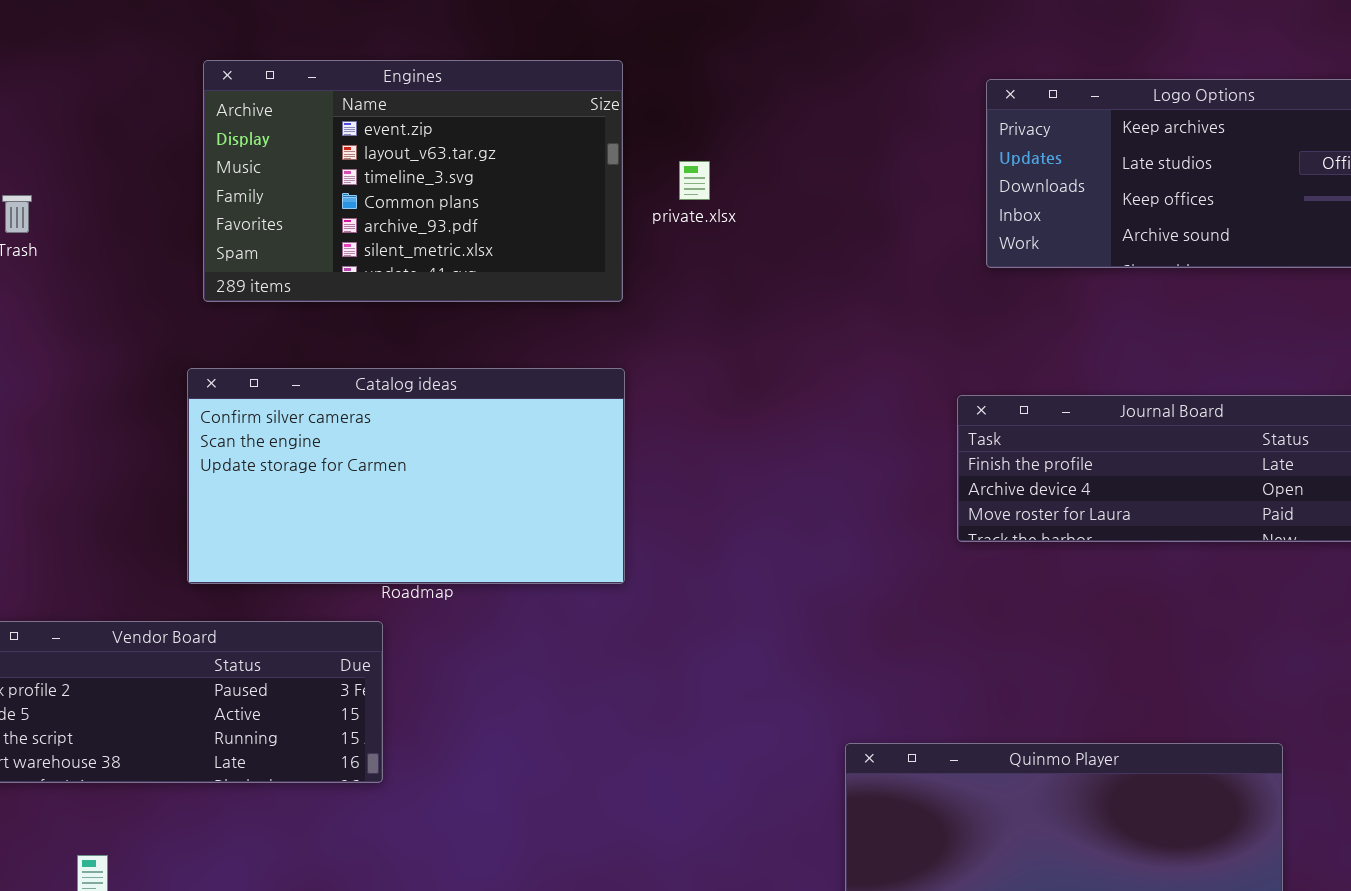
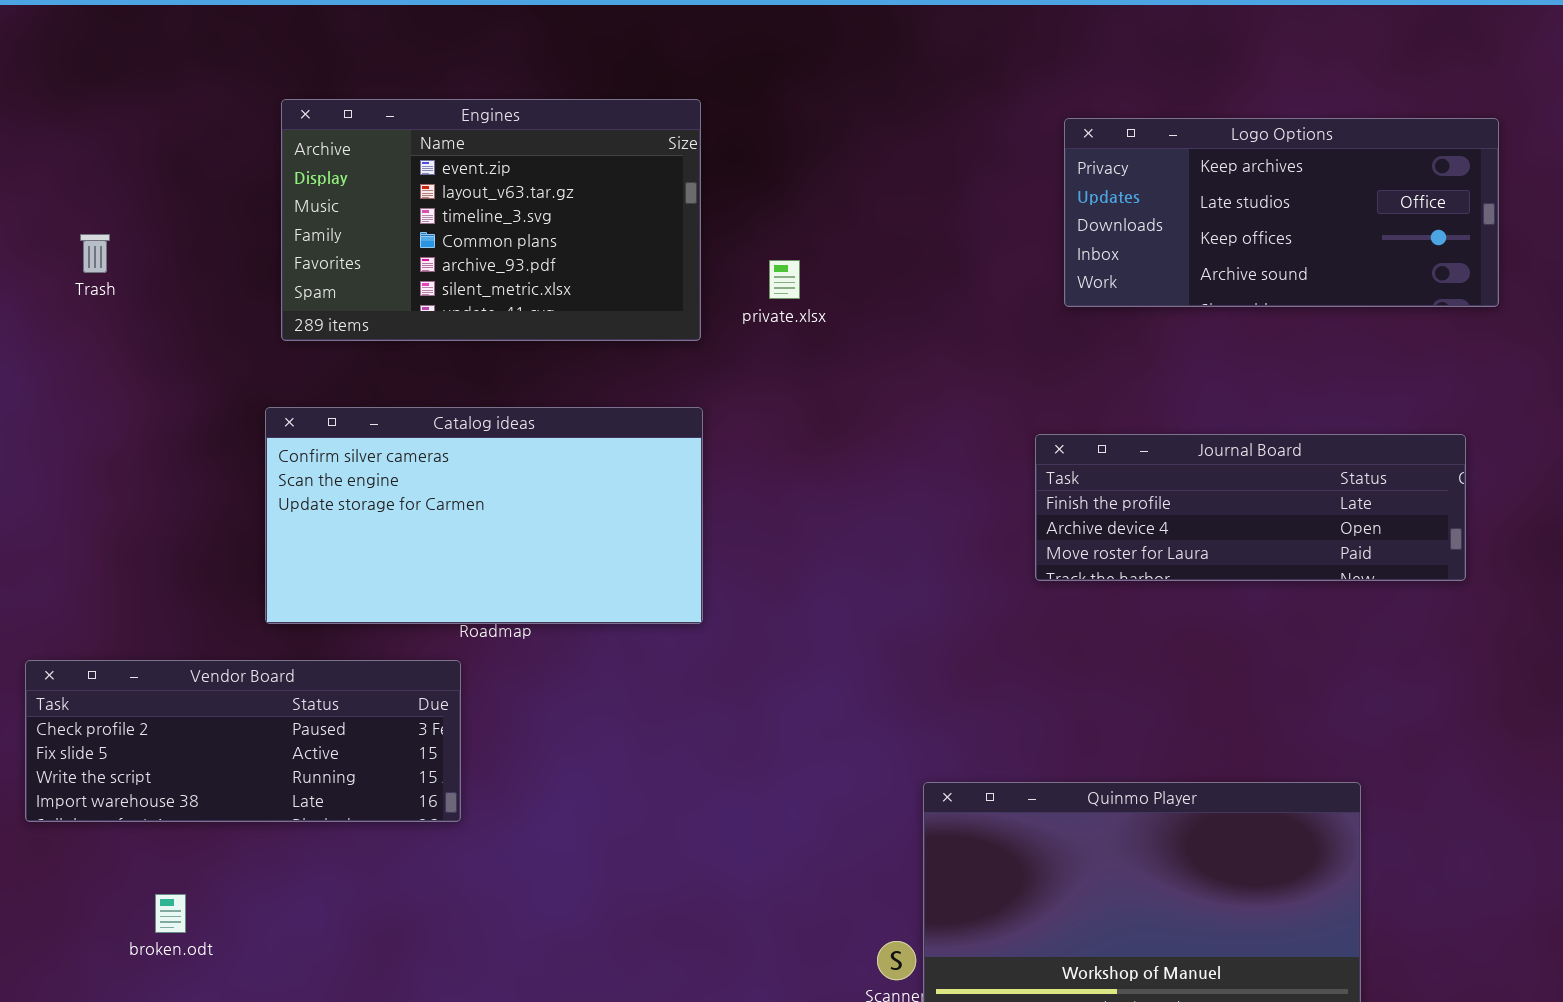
private.xlsx: [679,161,710,200] -> [769,260,800,299], moved

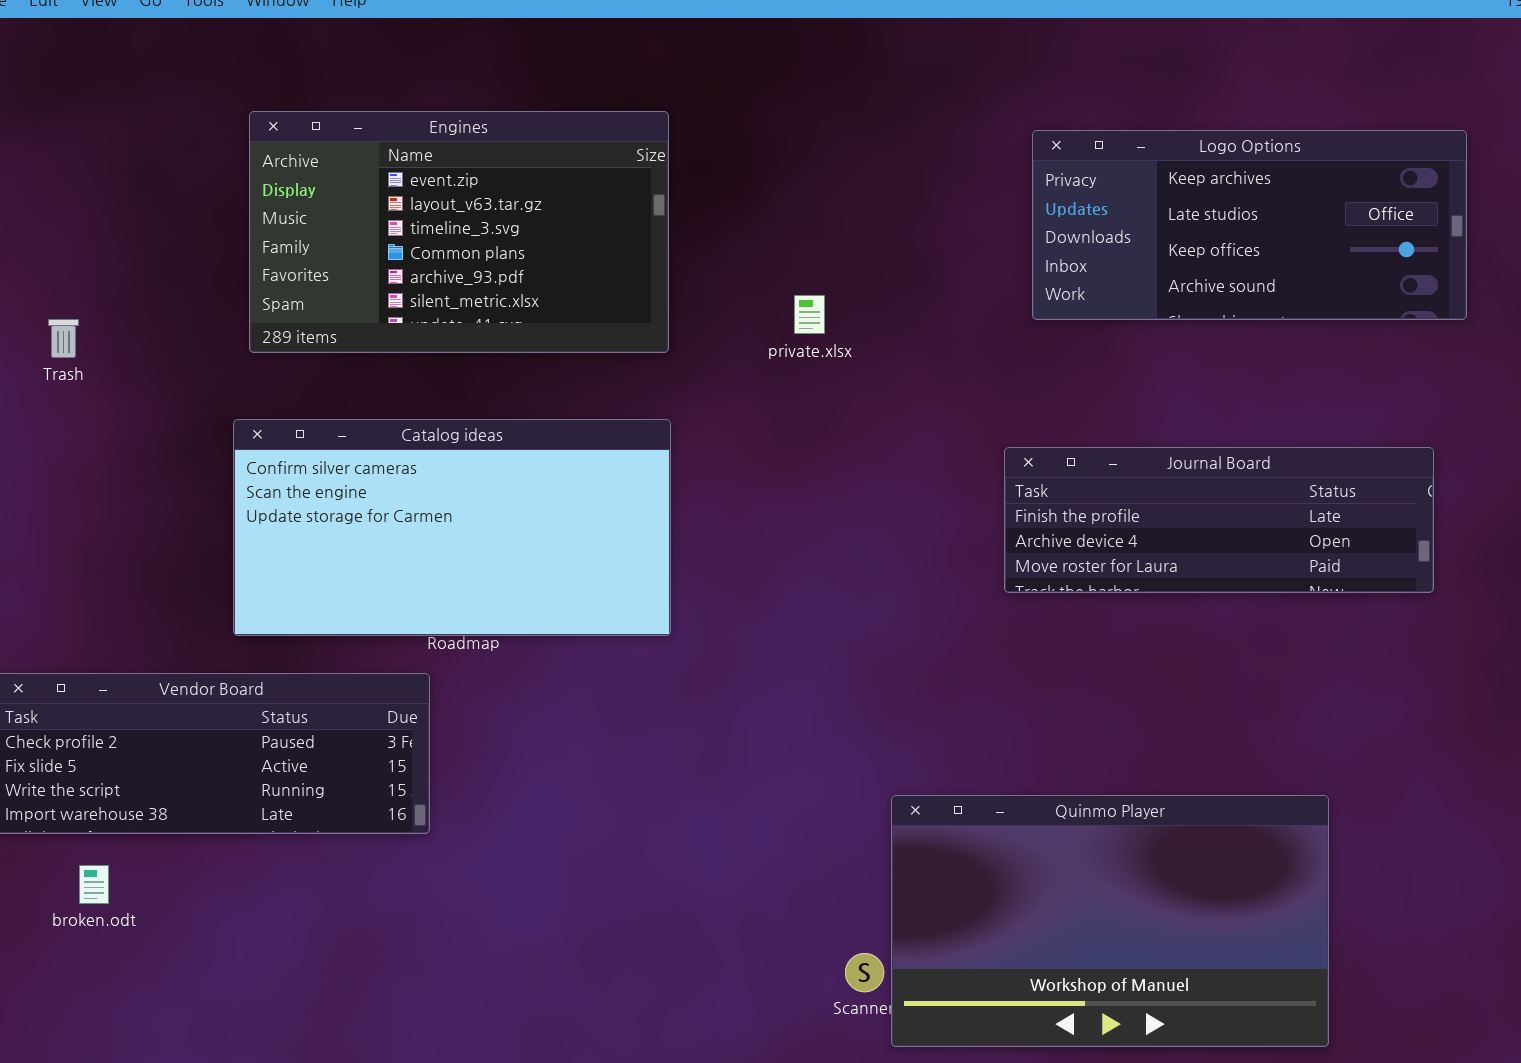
Trash: [80,234,110,273] -> [48,319,79,358], moved
private.xlsx: [769,260,800,299] -> [794,295,825,334], moved
broken.odt: [155,894,186,933] -> [79,865,109,904], moved

